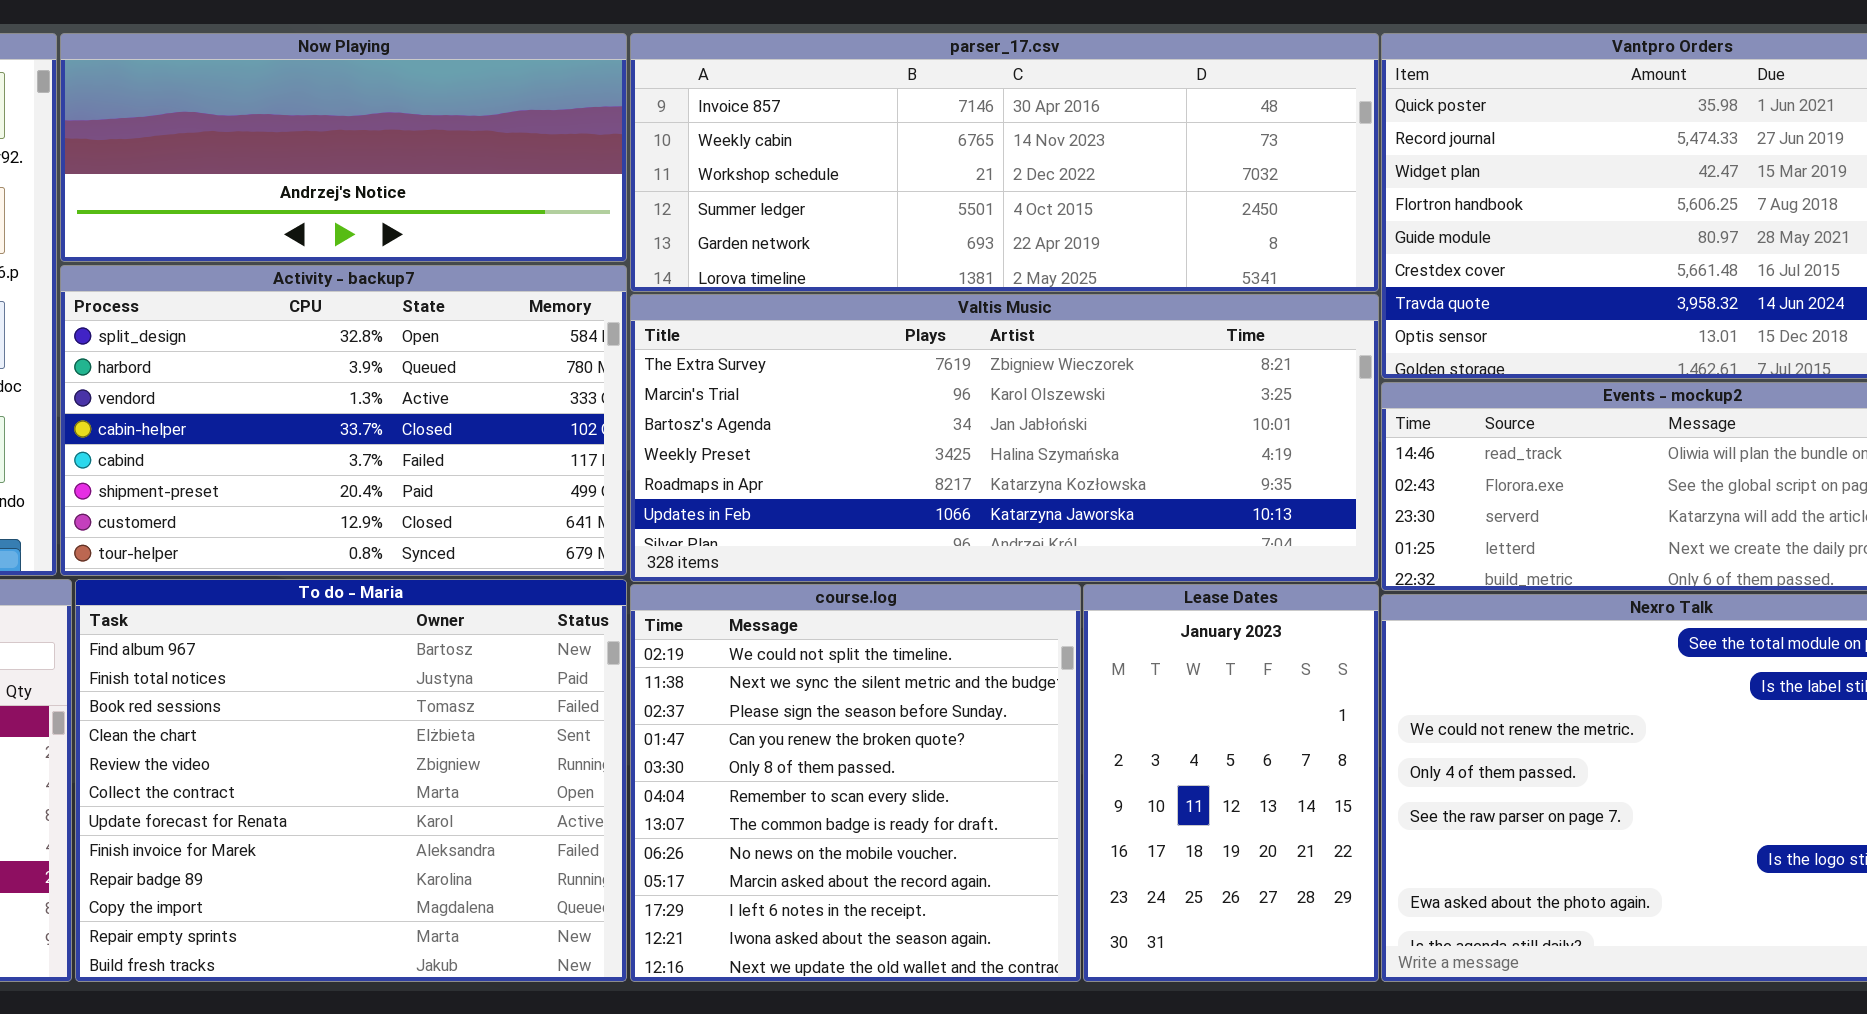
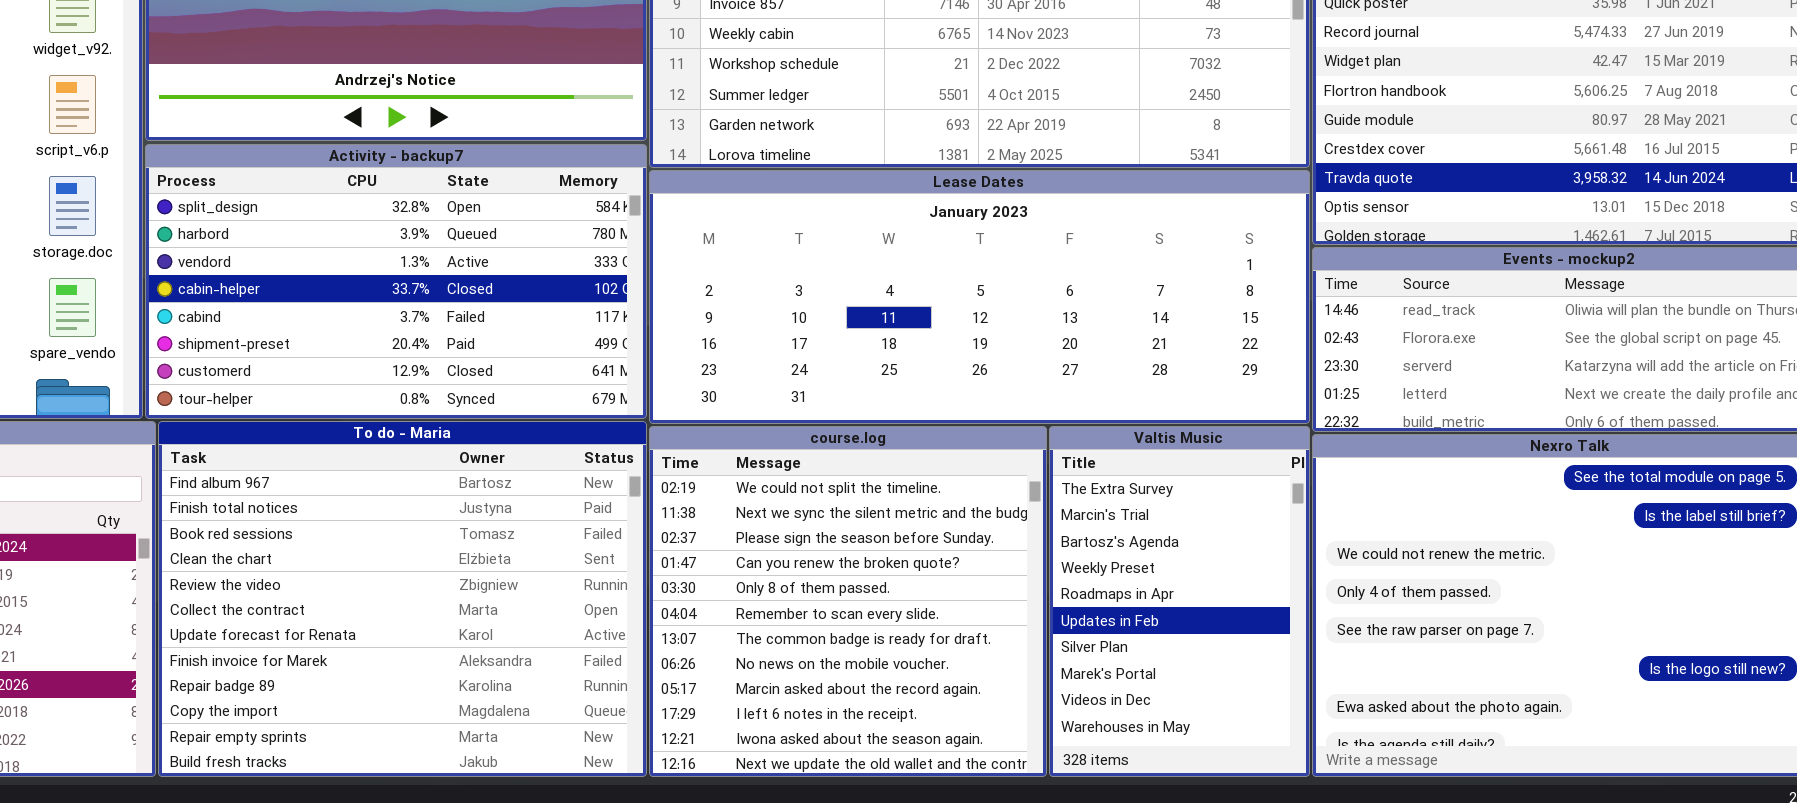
Valtis Music: [630,294,1379,582] -> [1049,426,1310,777], moved, resized
Lease Dates: [1083,584,1379,982] -> [649,170,1310,424], moved, resized

